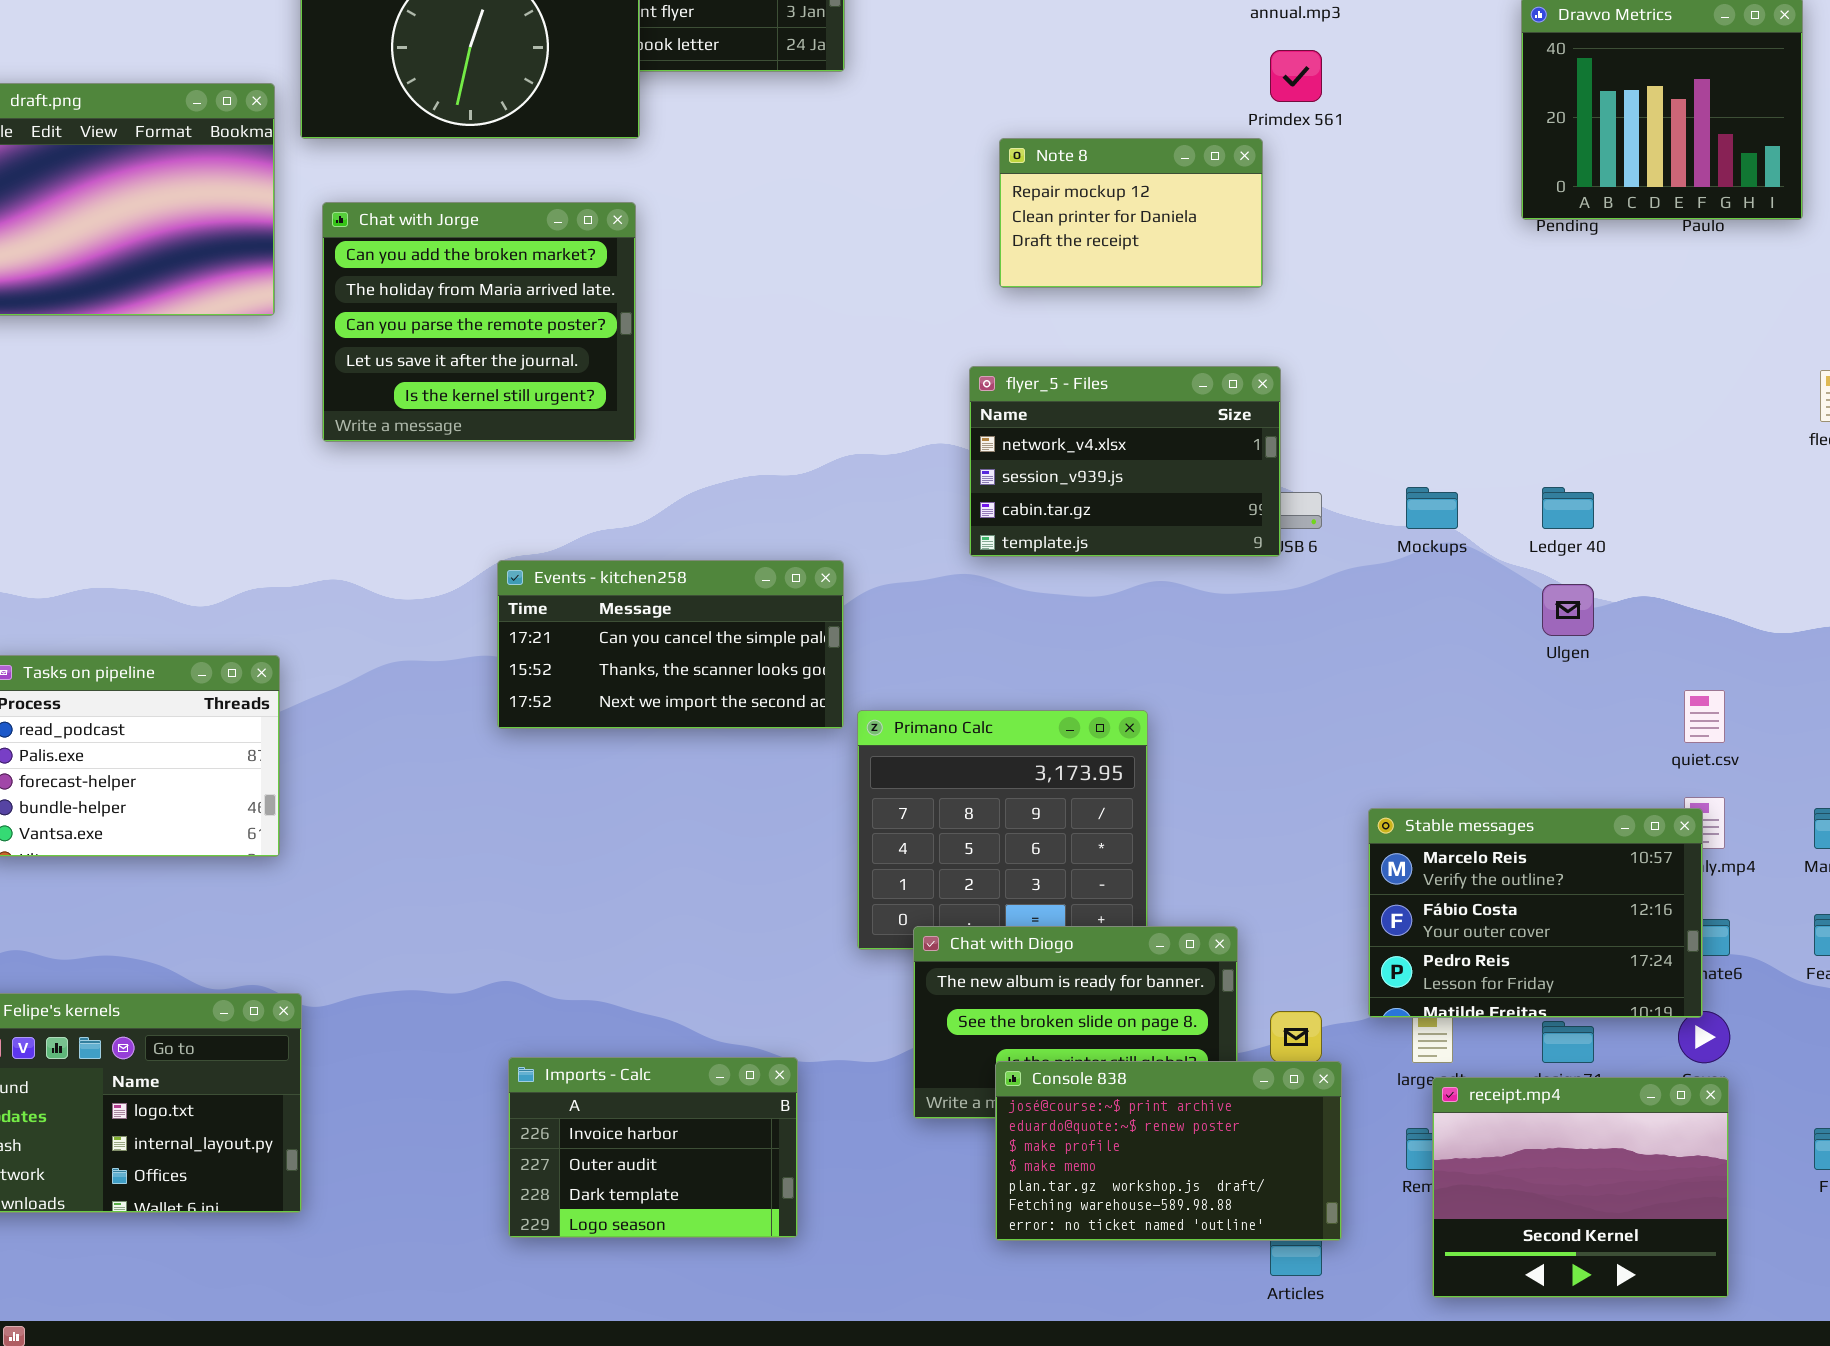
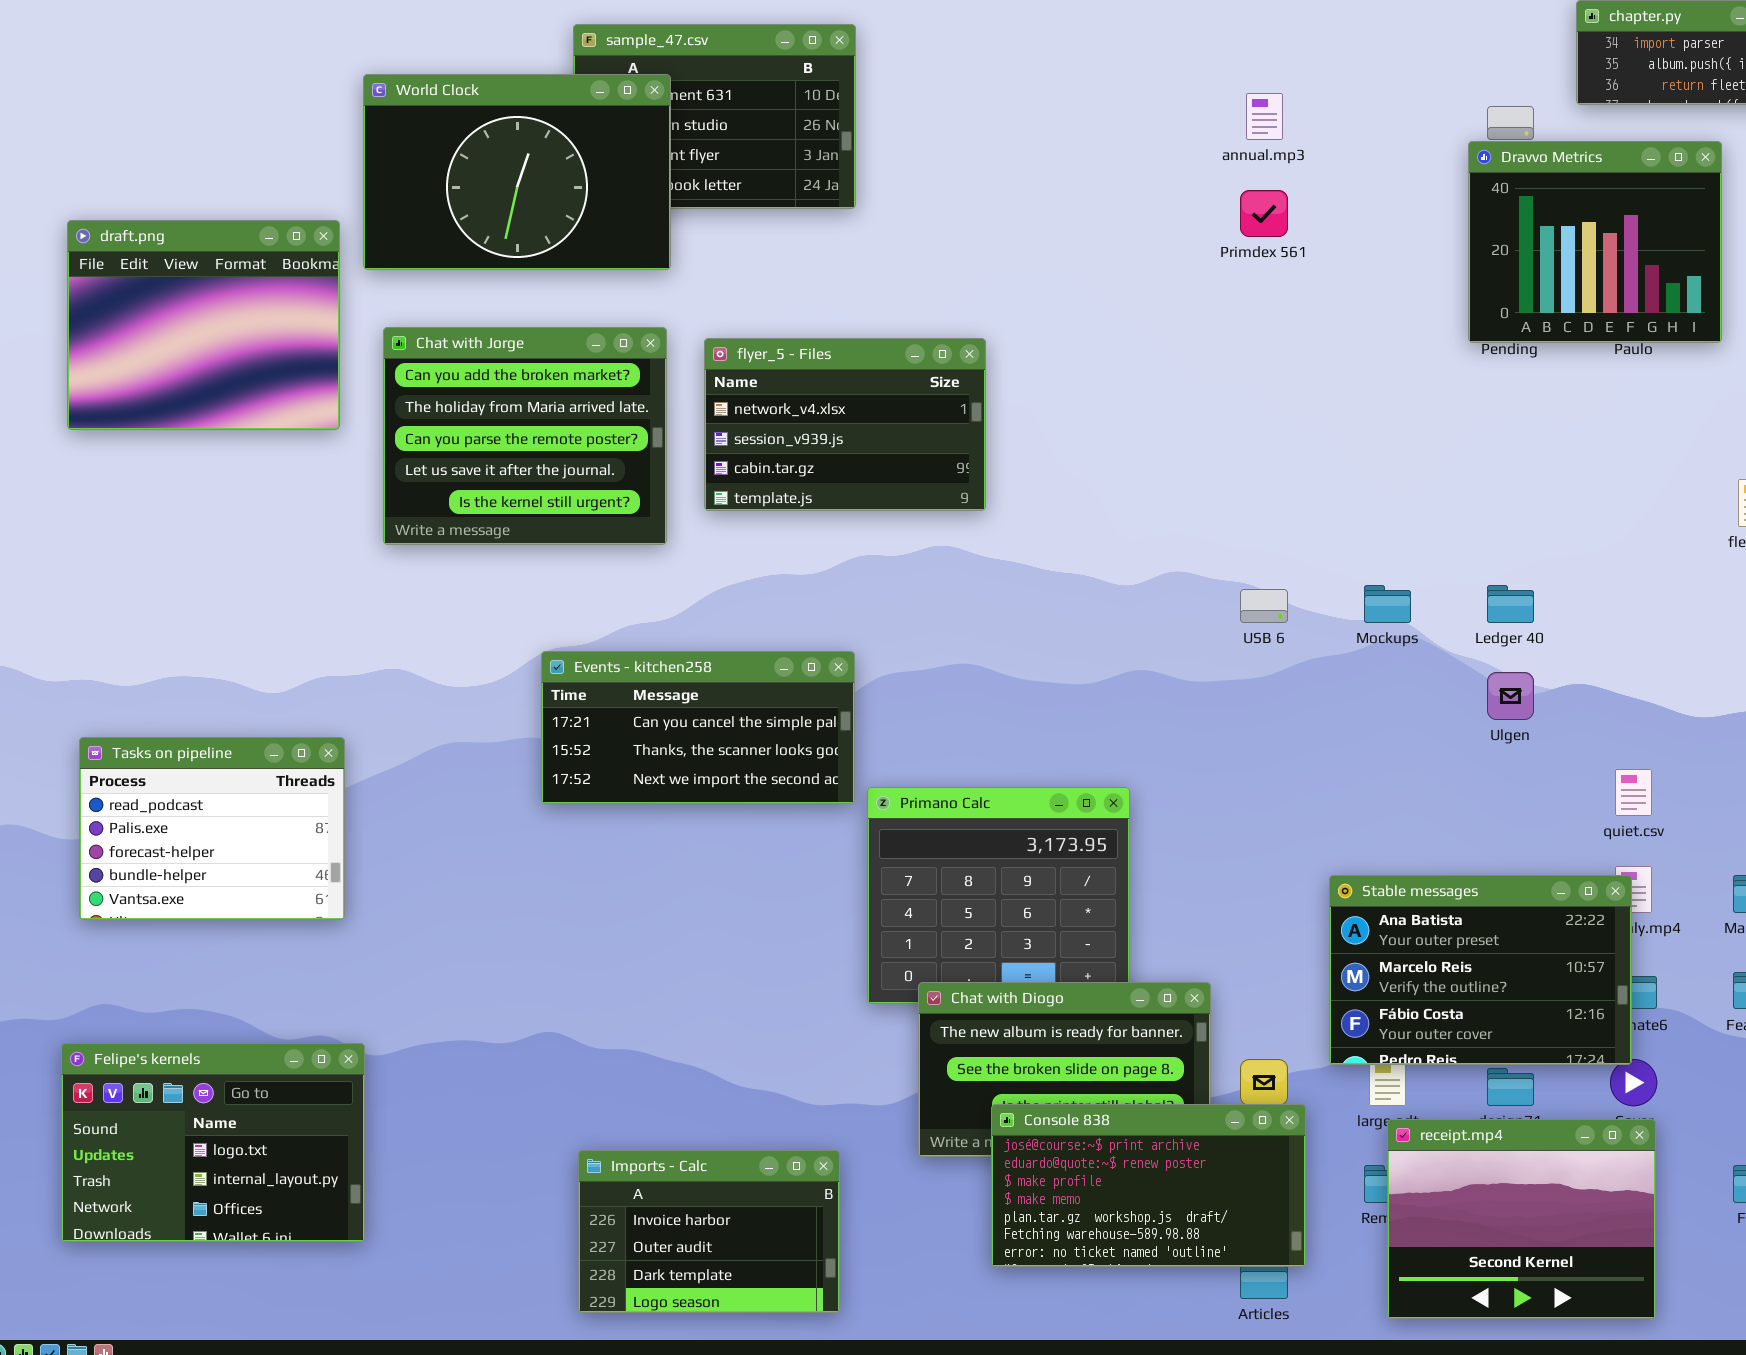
Note 8: [999,138,1263,288] -> none, closed
flyer_5 - Files: [969,366,1281,557] -> [704,338,986,511], moved
Stable messages: [1368,808,1703,1018] -> [1329,875,1632,1065], scrolled up 1 row
Imports - Calc: [508,1057,798,1238] -> [578,1150,840,1313], moved

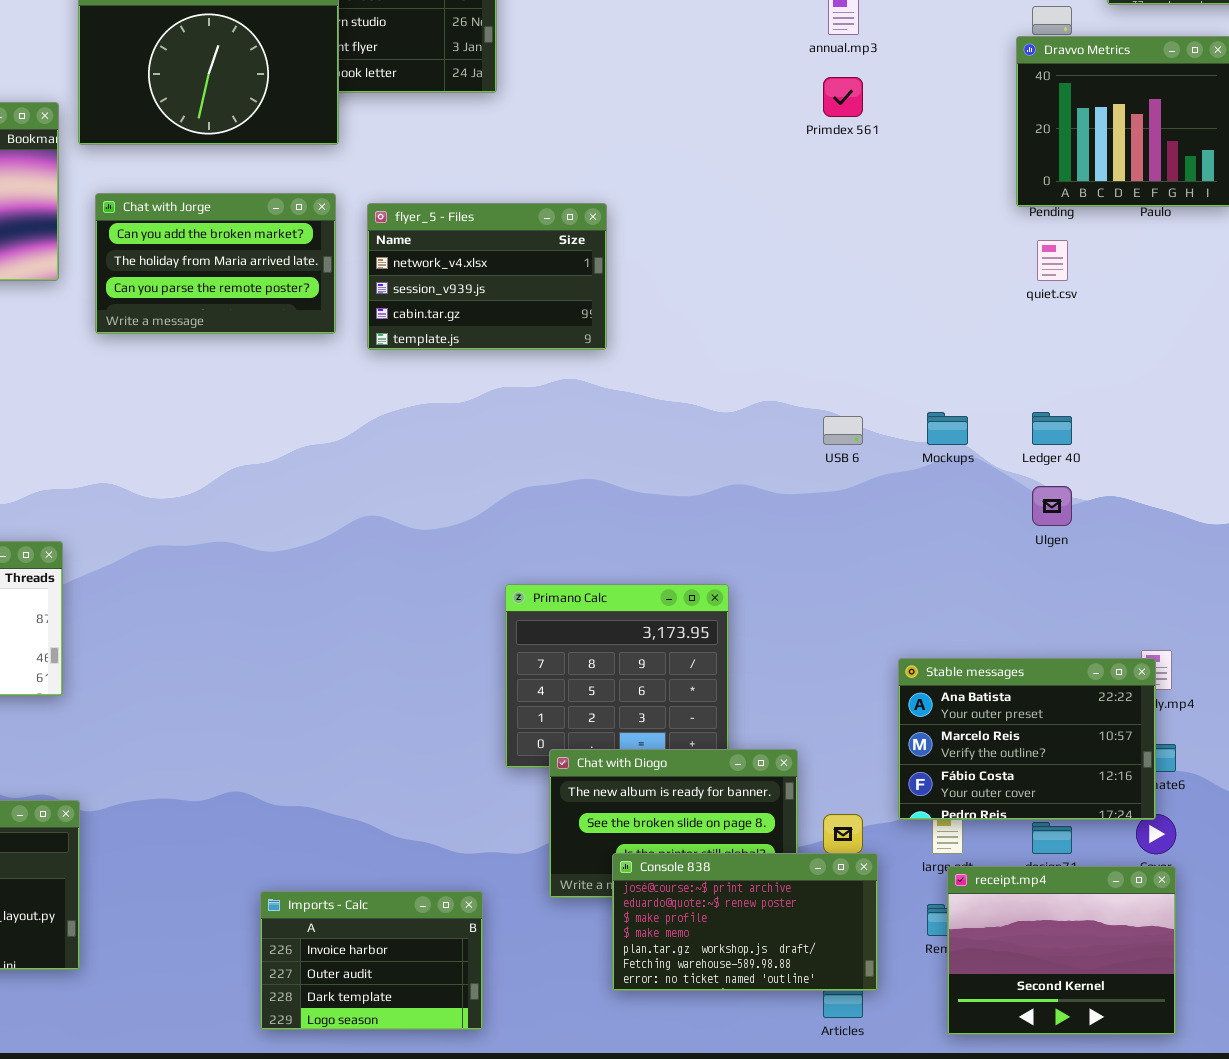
Chat with Jorge: [383,327,667,545] -> [95,193,336,334], resized
Events - kitchen258: [541,651,855,804] -> none, closed
quiet.csv: [1615,769,1652,816] -> [1037,240,1068,281], moved

